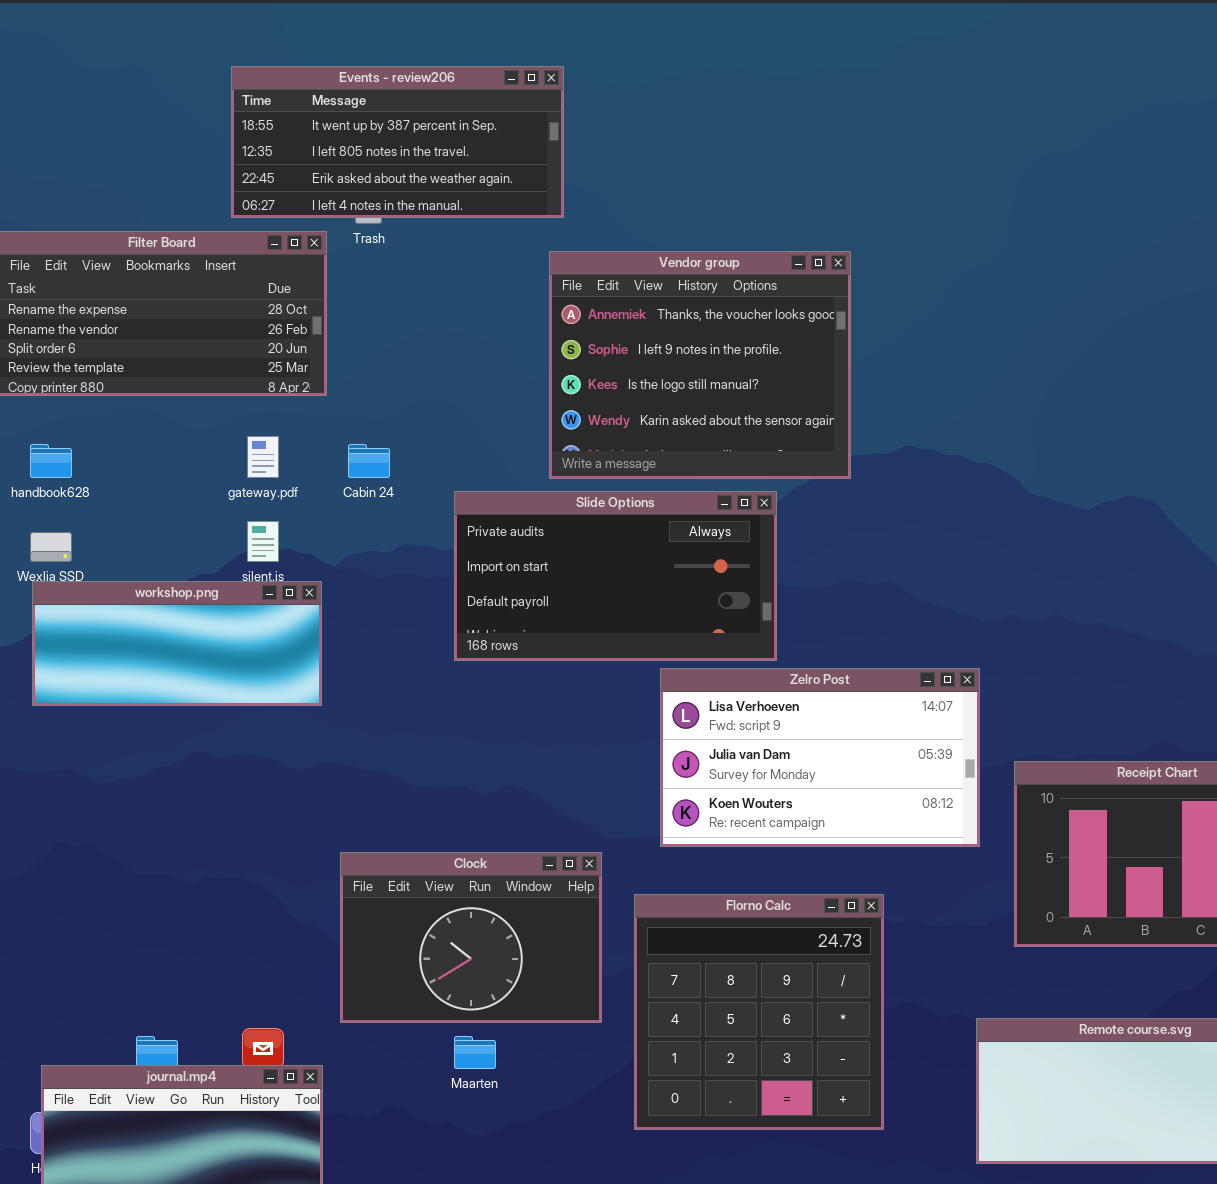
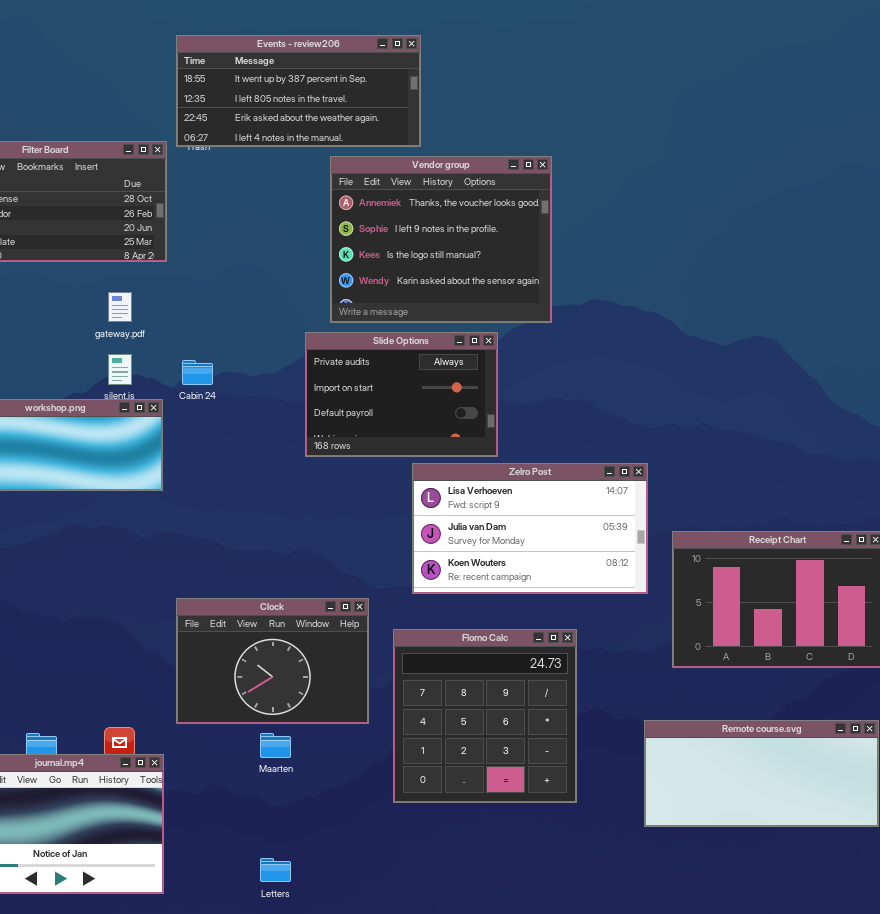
Events - review206: [231,66,564,218] -> [176,35,421,147], moved
Cabin 24: [348,444,390,478] -> [182,360,213,385], moved
Slide Options: [454,491,777,661] -> [305,332,498,457], resized

